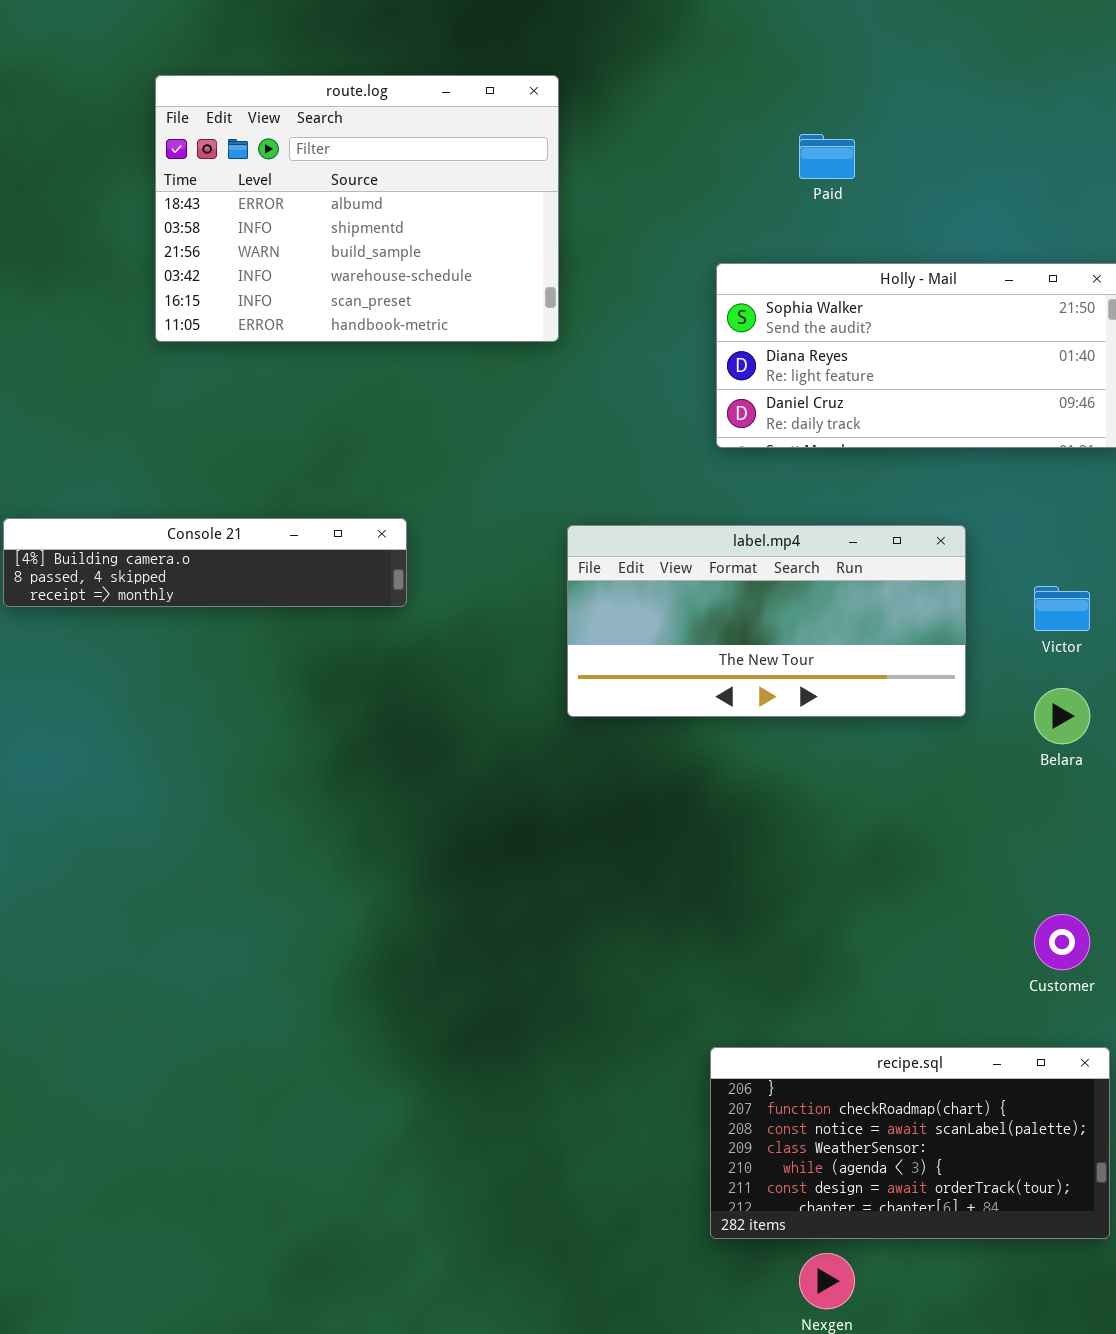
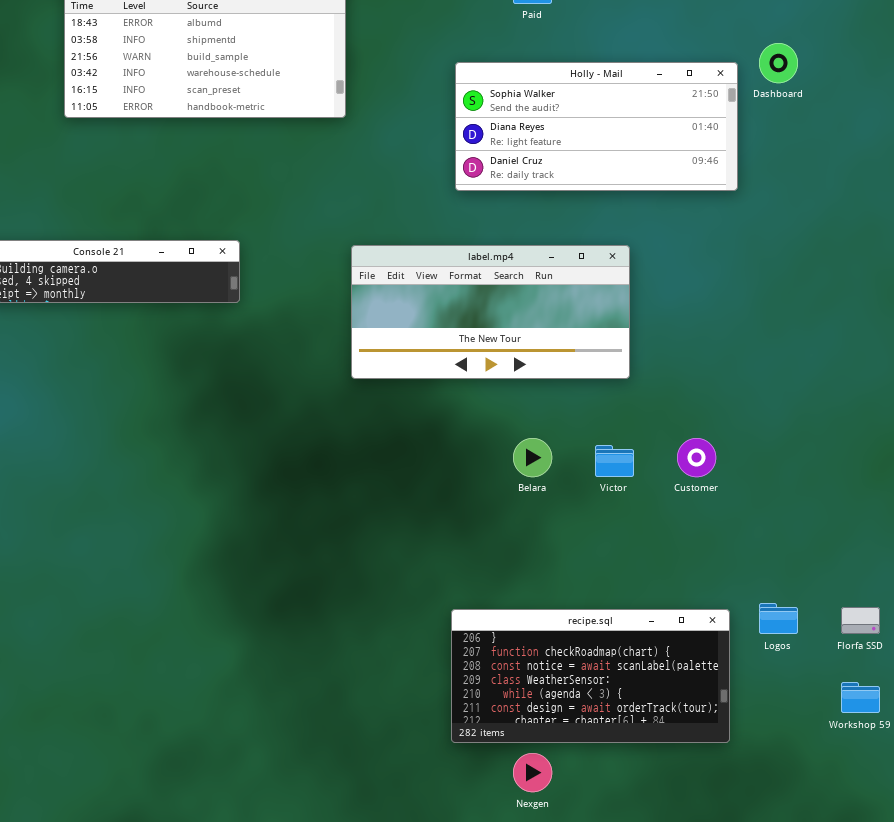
Victor: [1034,586,1090,631] -> [595,445,634,477], moved
Belara: [1034,688,1090,744] -> [513,438,552,477], moved
Customer: [1034,914,1090,970] -> [677,438,716,477], moved

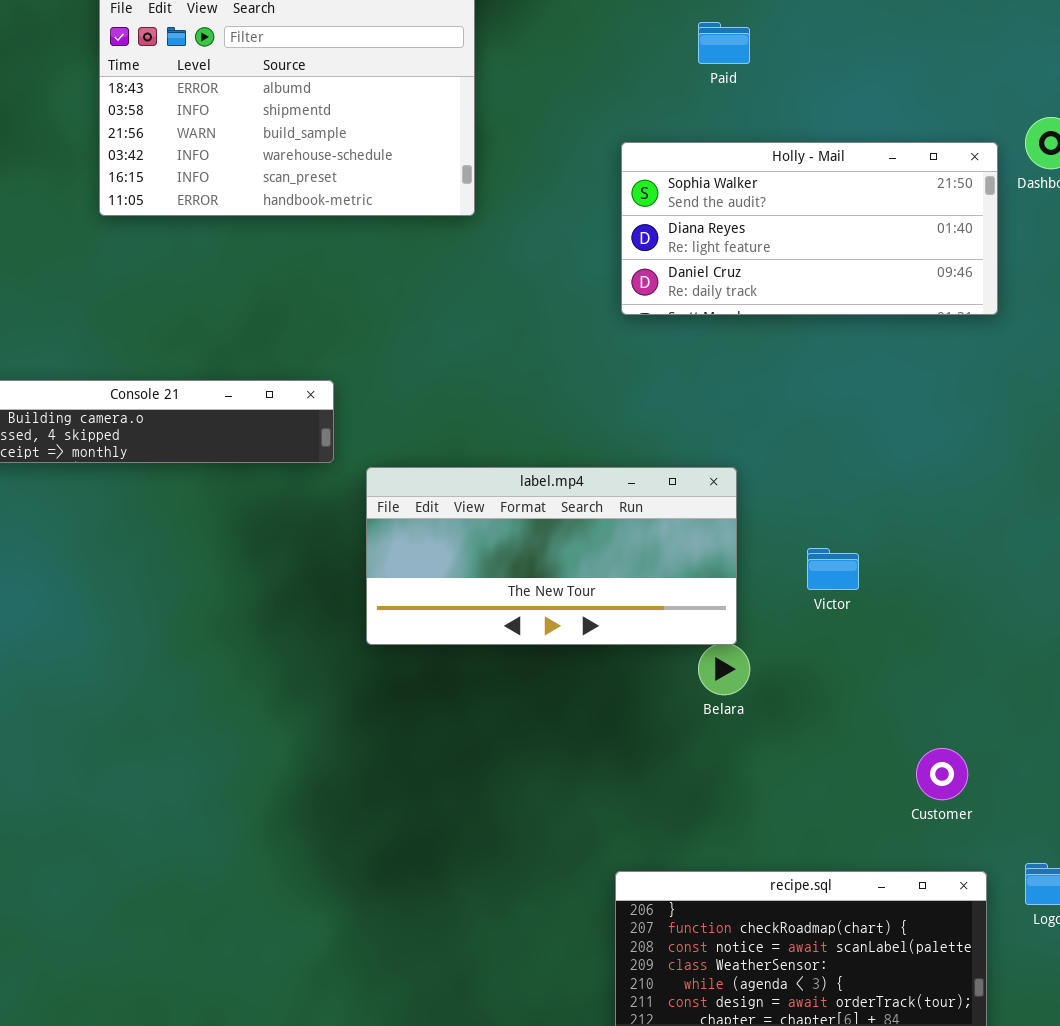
label.mp4: [351,245,630,379] -> [366,467,737,645], moved
Customer: [677,438,716,477] -> [916,748,968,800], moved
Victor: [595,445,634,477] -> [807,548,859,590], moved

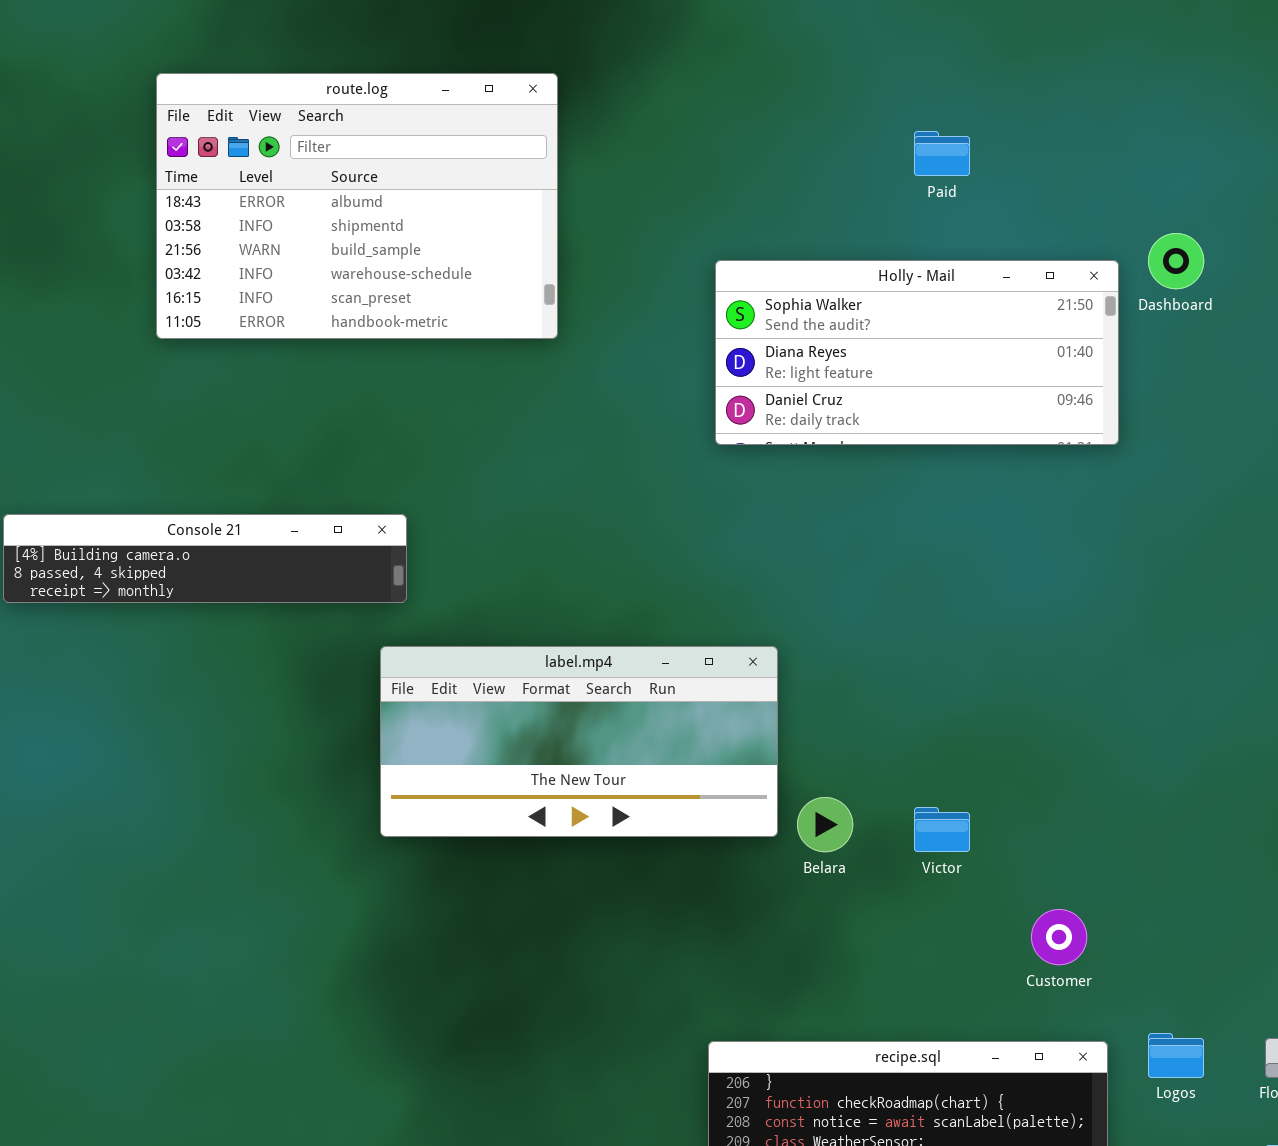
Paid: [698,22,750,64] -> [914,131,970,176], moved
label.mp4: [366,467,737,645] -> [380,646,778,837], moved
Victor: [807,548,859,590] -> [914,807,970,852], moved

